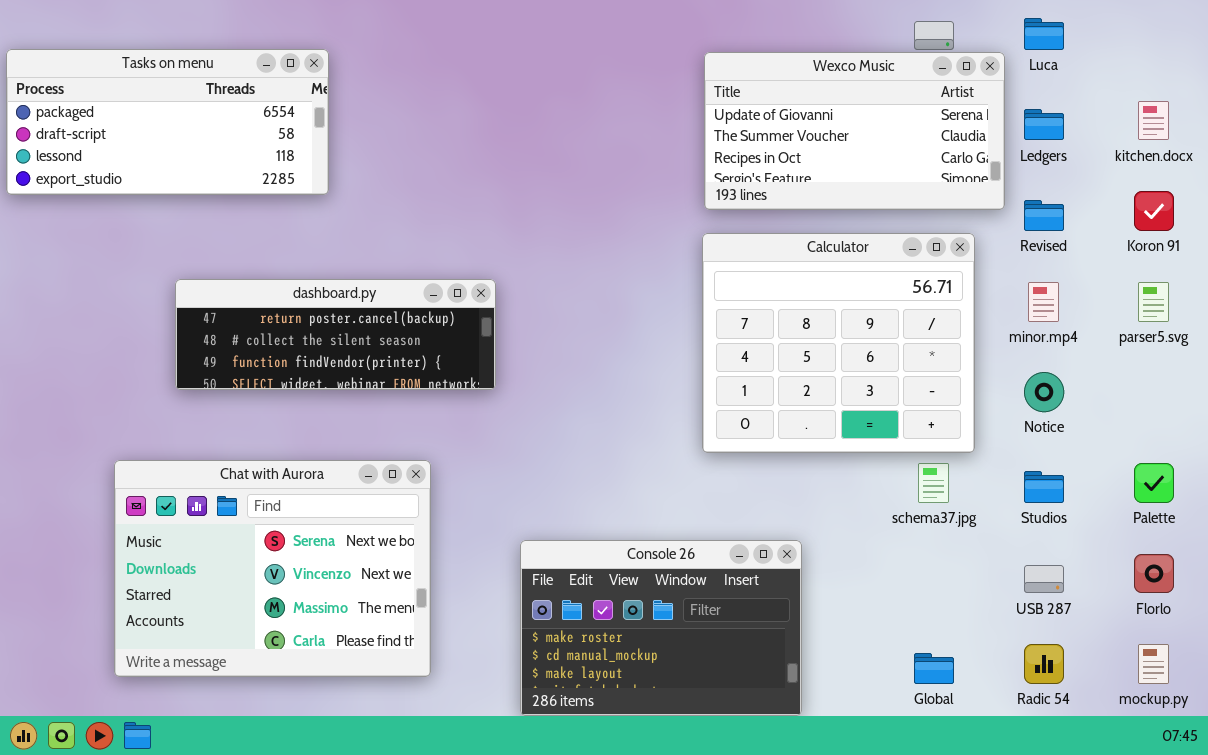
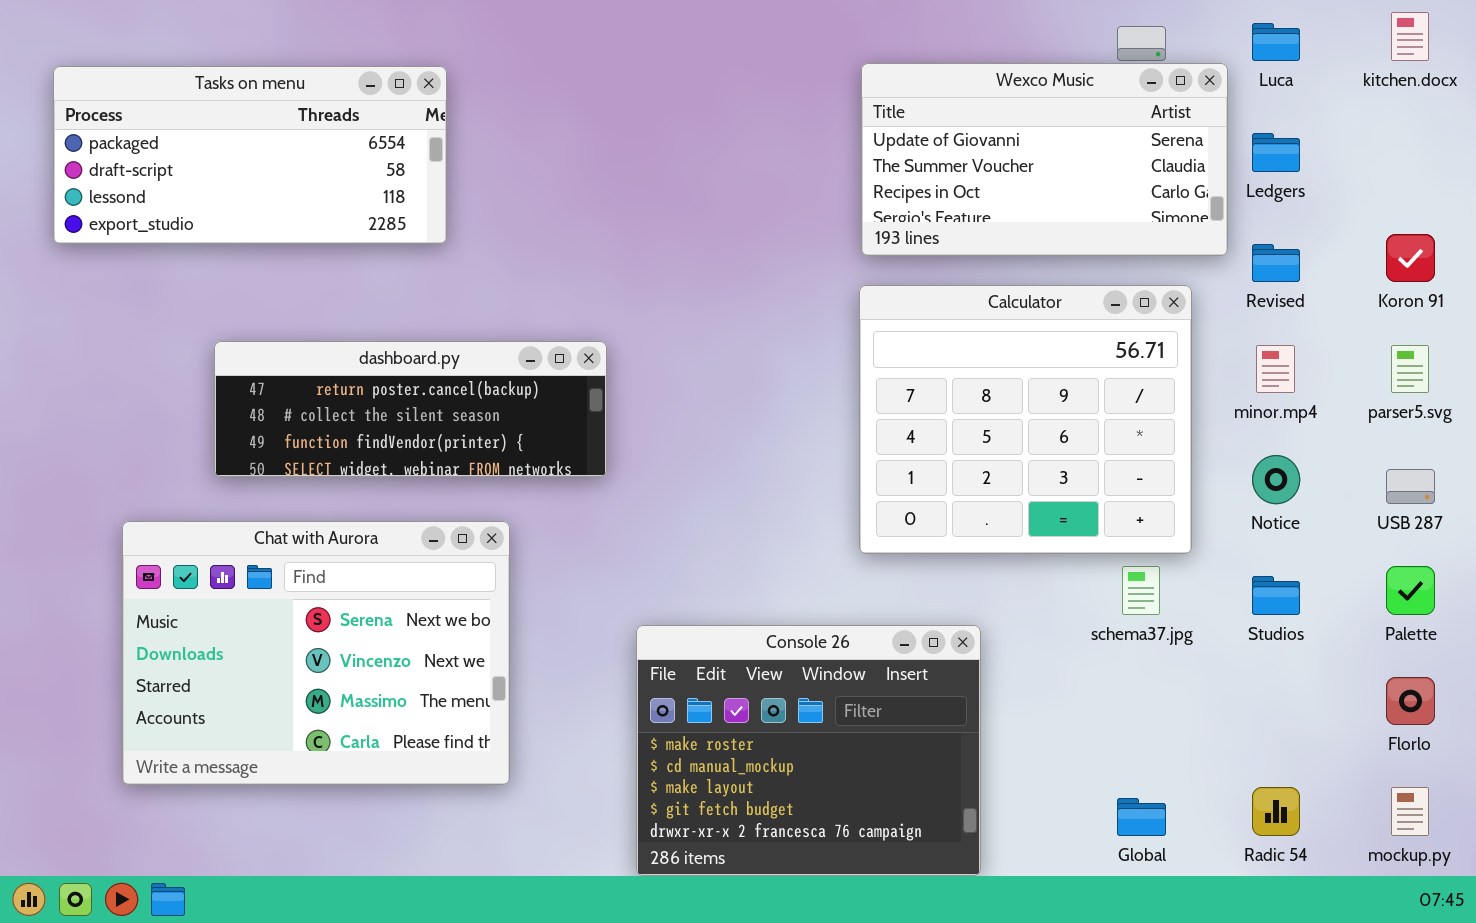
Tasks on menu: [6,49,329,195] -> [53,66,447,244], moved
kitchen.docx: [1138,101,1169,140] -> [1391,12,1429,61], moved
Chat with Aurora: [114,460,431,677] -> [122,521,510,785], moved
Console 26: [520,540,802,716] -> [636,625,981,876], resized
USB 287: [1024,565,1064,593] -> [1386,469,1435,504], moved

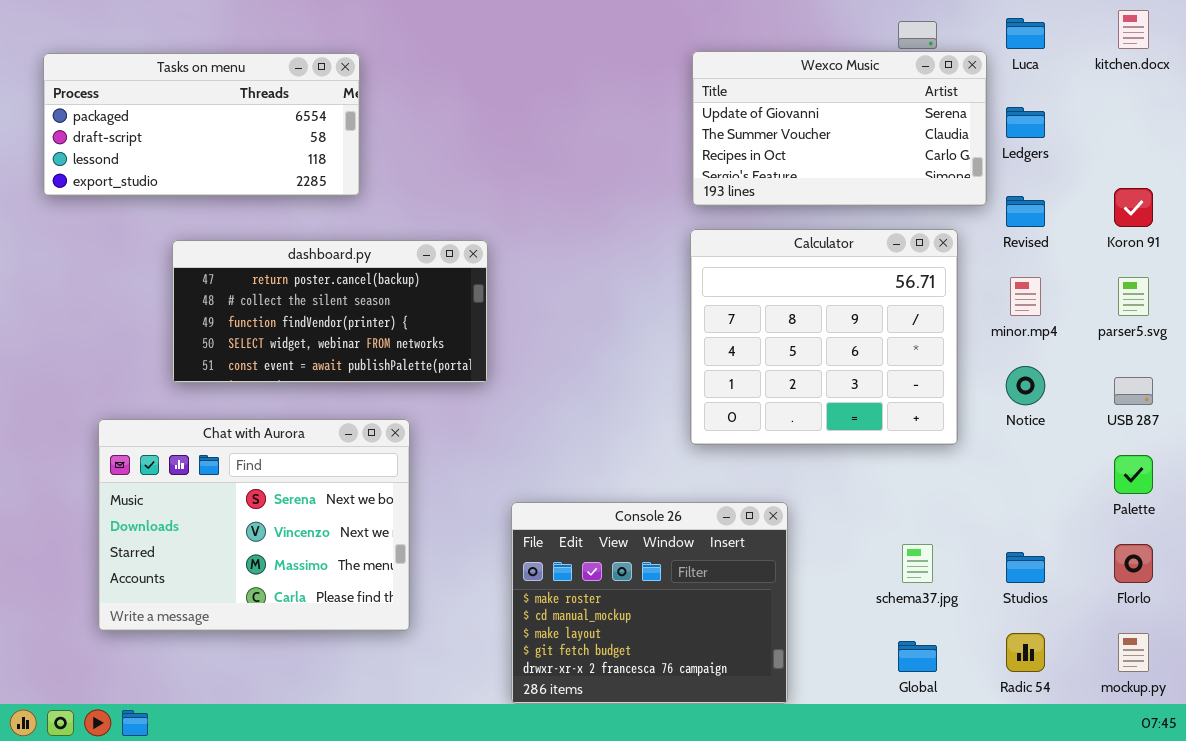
dashboard.py: [214,341,607,477] -> [172,240,488,383], resized
schema37.jpg: [1122,566,1160,615] -> [902,544,933,583], moved
Studios: [1252,576,1300,615] -> [1006,552,1045,583], moved

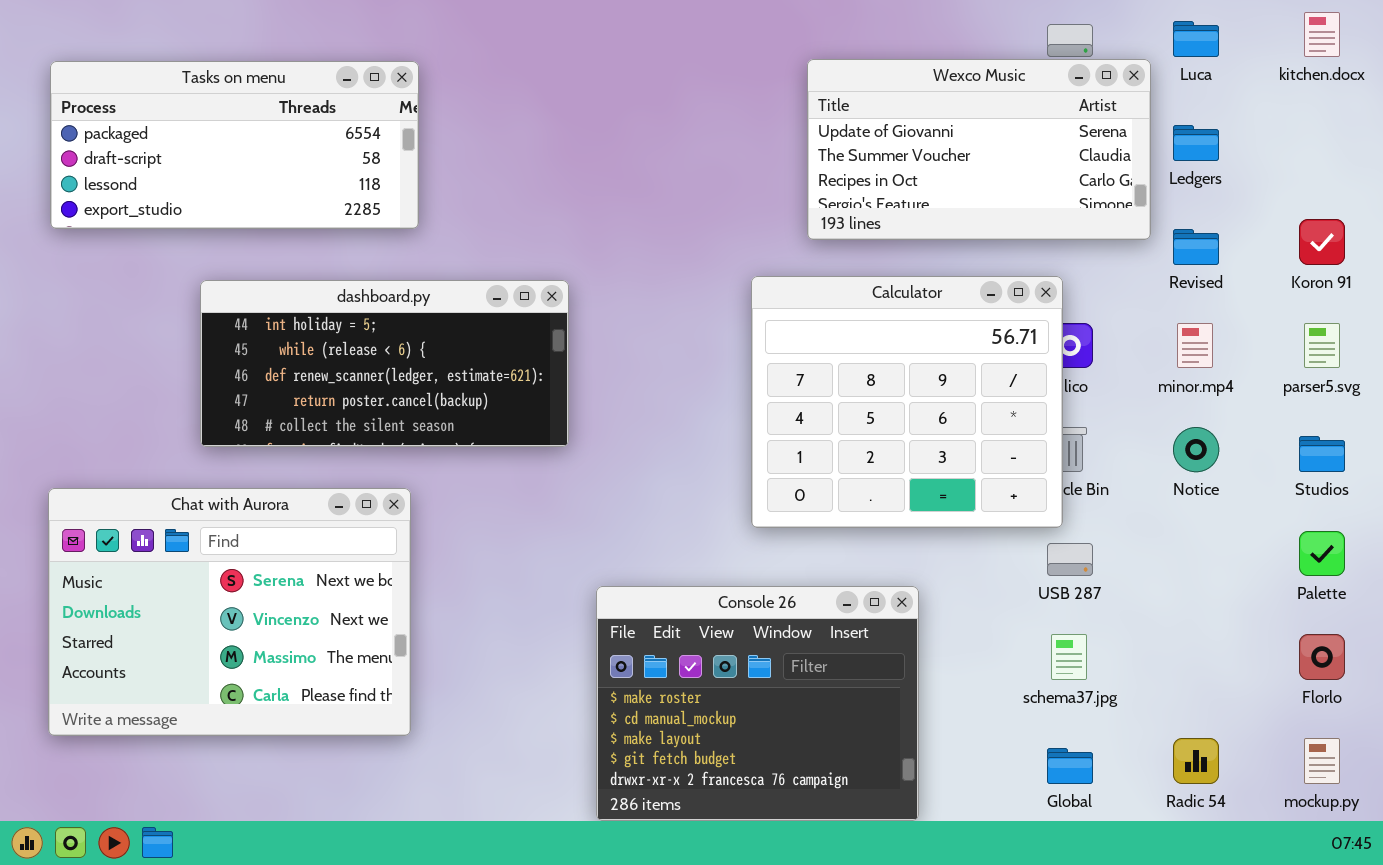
Calculator: [690,229,958,445] -> [751,276,1063,528], moved
dashboard.py: [172,240,488,383] -> [200,280,569,447], scrolled up 3 rows
USB 287: [1114,377,1153,405] -> [1047,543,1093,576], moved
Chat with Aurora: [98,419,410,631] -> [48,488,411,736], moved
Studios: [1006,552,1045,583] -> [1299,436,1345,472], moved

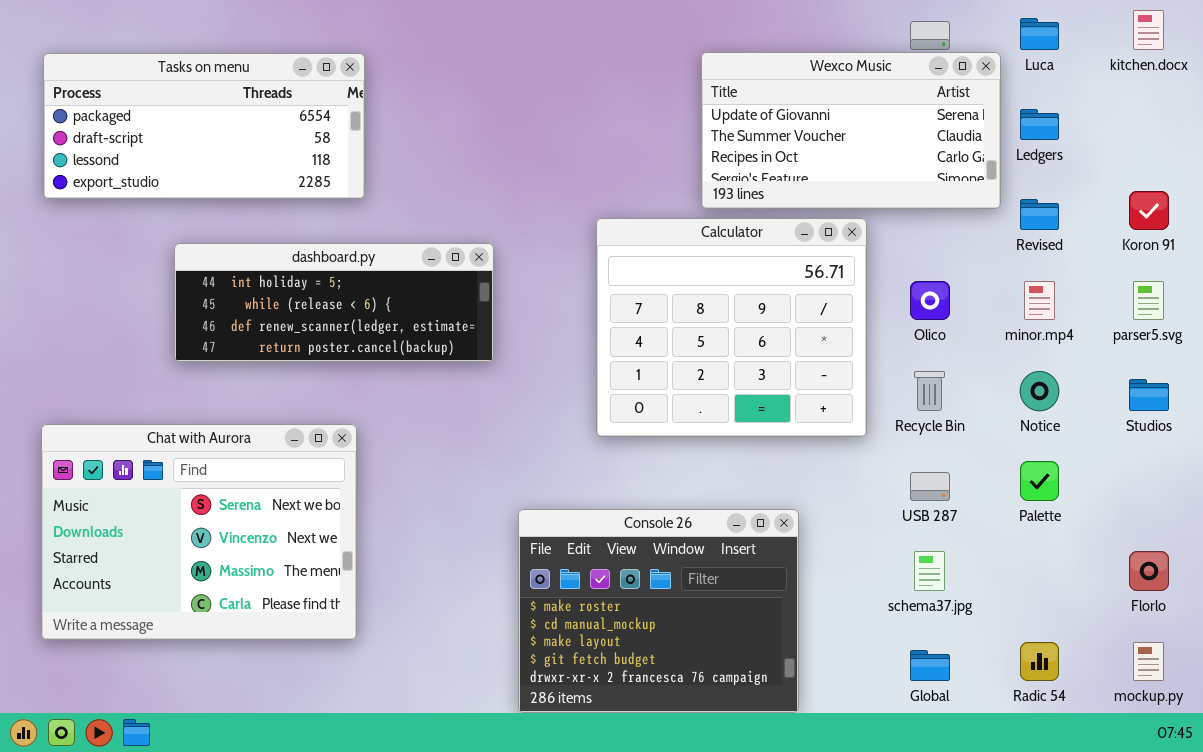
Calculator: [751,276,1063,528] -> [596,218,867,437], moved
dashboard.py: [200,280,569,447] -> [174,243,494,362], resized
Palette: [1299,531,1345,576] -> [1020,461,1059,501], moved

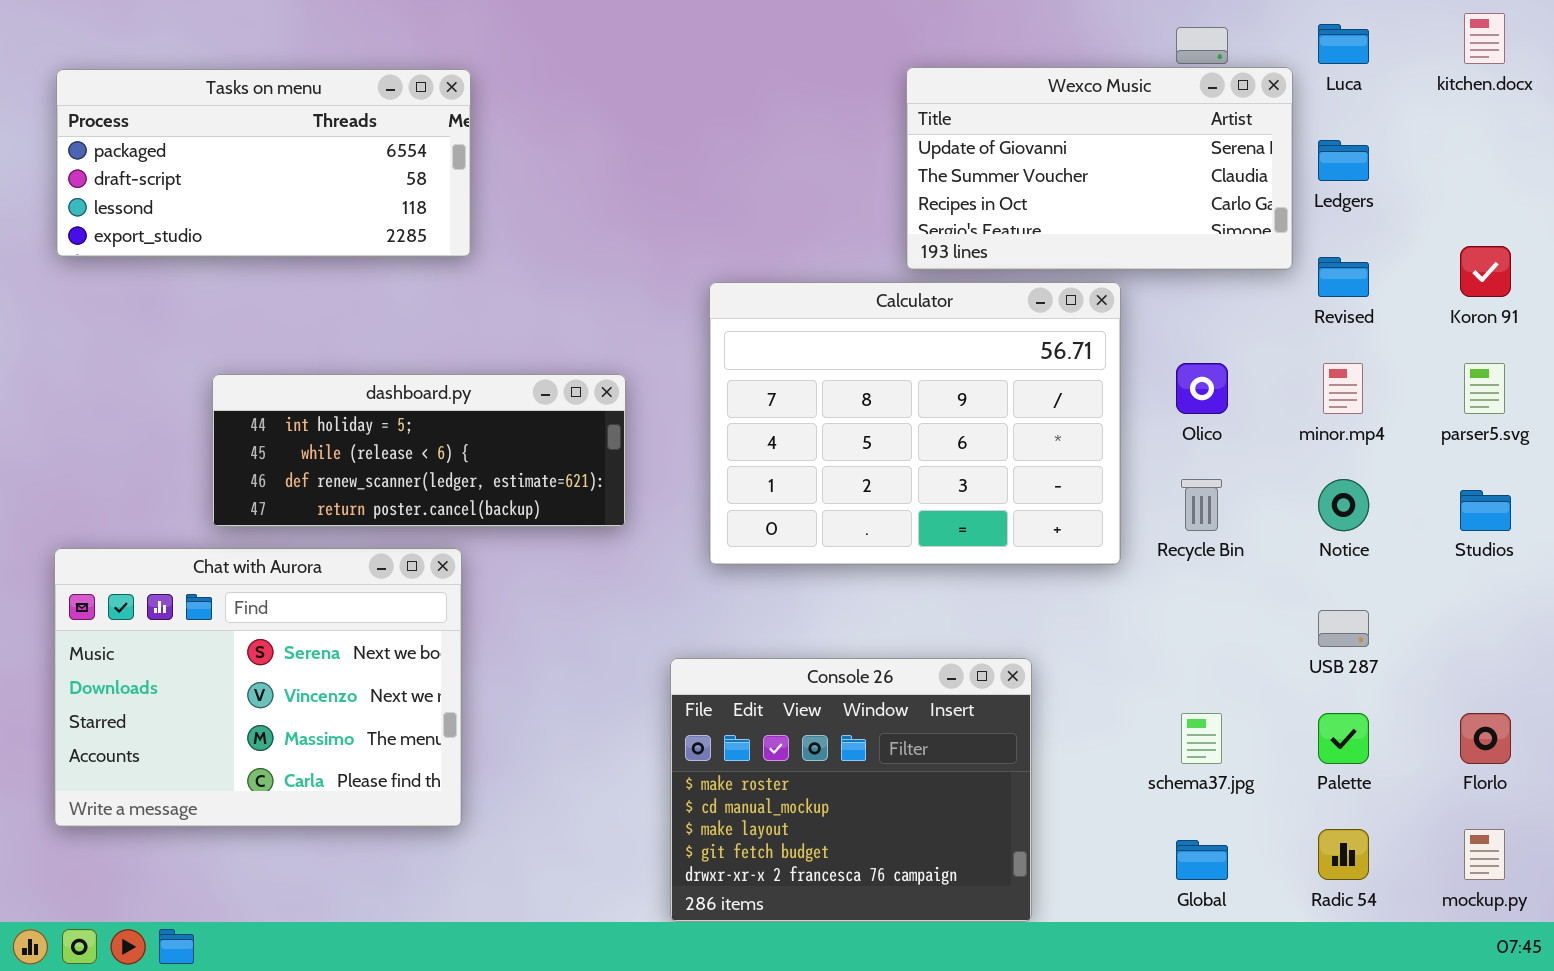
Calculator: [596,218,867,437] -> [709,282,1121,565], resized
dashboard.py: [174,243,494,362] -> [212,374,626,527], moved
Palette: [1020,461,1059,501] -> [1318,713,1369,764], moved
USB 287: [910,472,950,501] -> [1318,610,1369,647], moved

